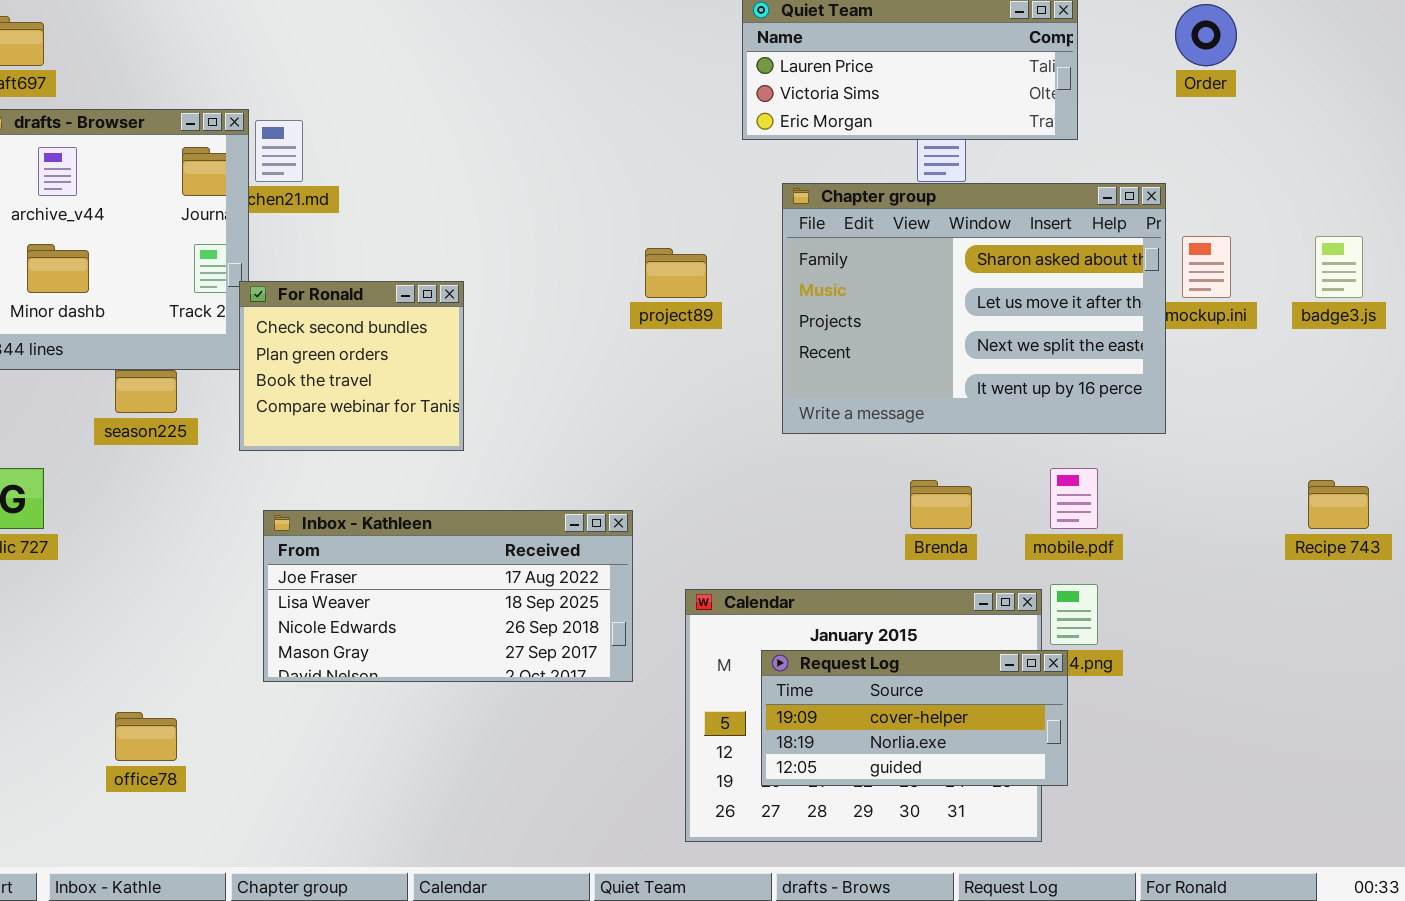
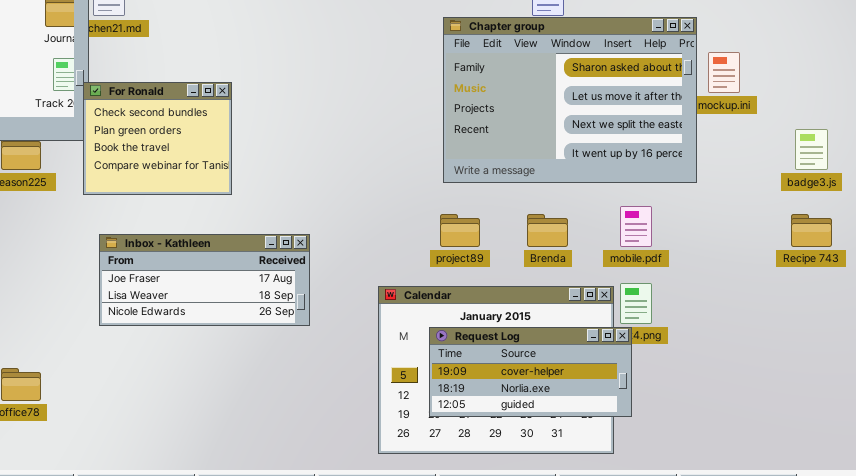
badge3.js: [1315,236,1363,298] -> [795,129,828,170], moved
project89: [645,248,707,298] -> [440,214,480,247], moved
Inbox - Kathleen: [263,510,633,682] -> [99,234,310,326], resized

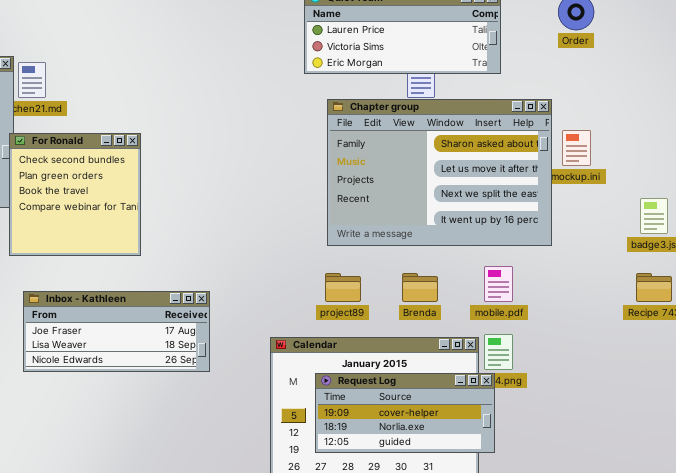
For Ronald: [83,82,232,195] -> [9,133,141,256], resized

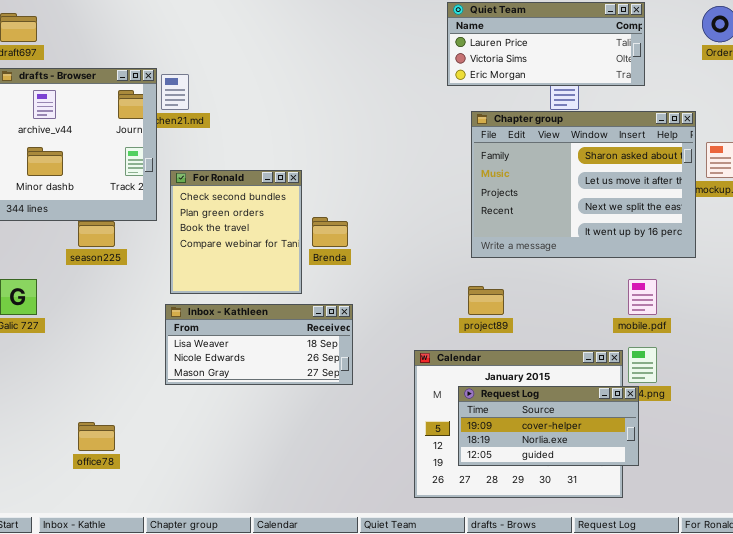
For Ronald: [9,133,141,256] -> [170,170,302,294], moved
Brenda: [402,273,438,302] -> [312,217,348,247], moved
Inbox - Kathleen: [23,291,210,372] -> [165,304,353,385], scrolled down 1 row

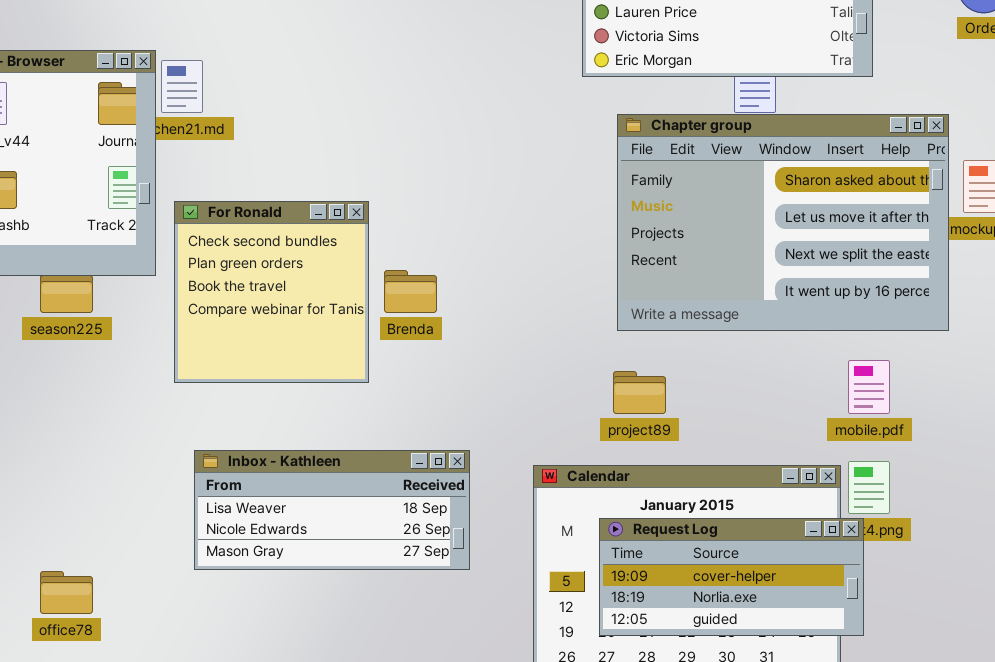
Inbox - Kathleen: [165,304,353,385] -> [194,450,470,570], moved

